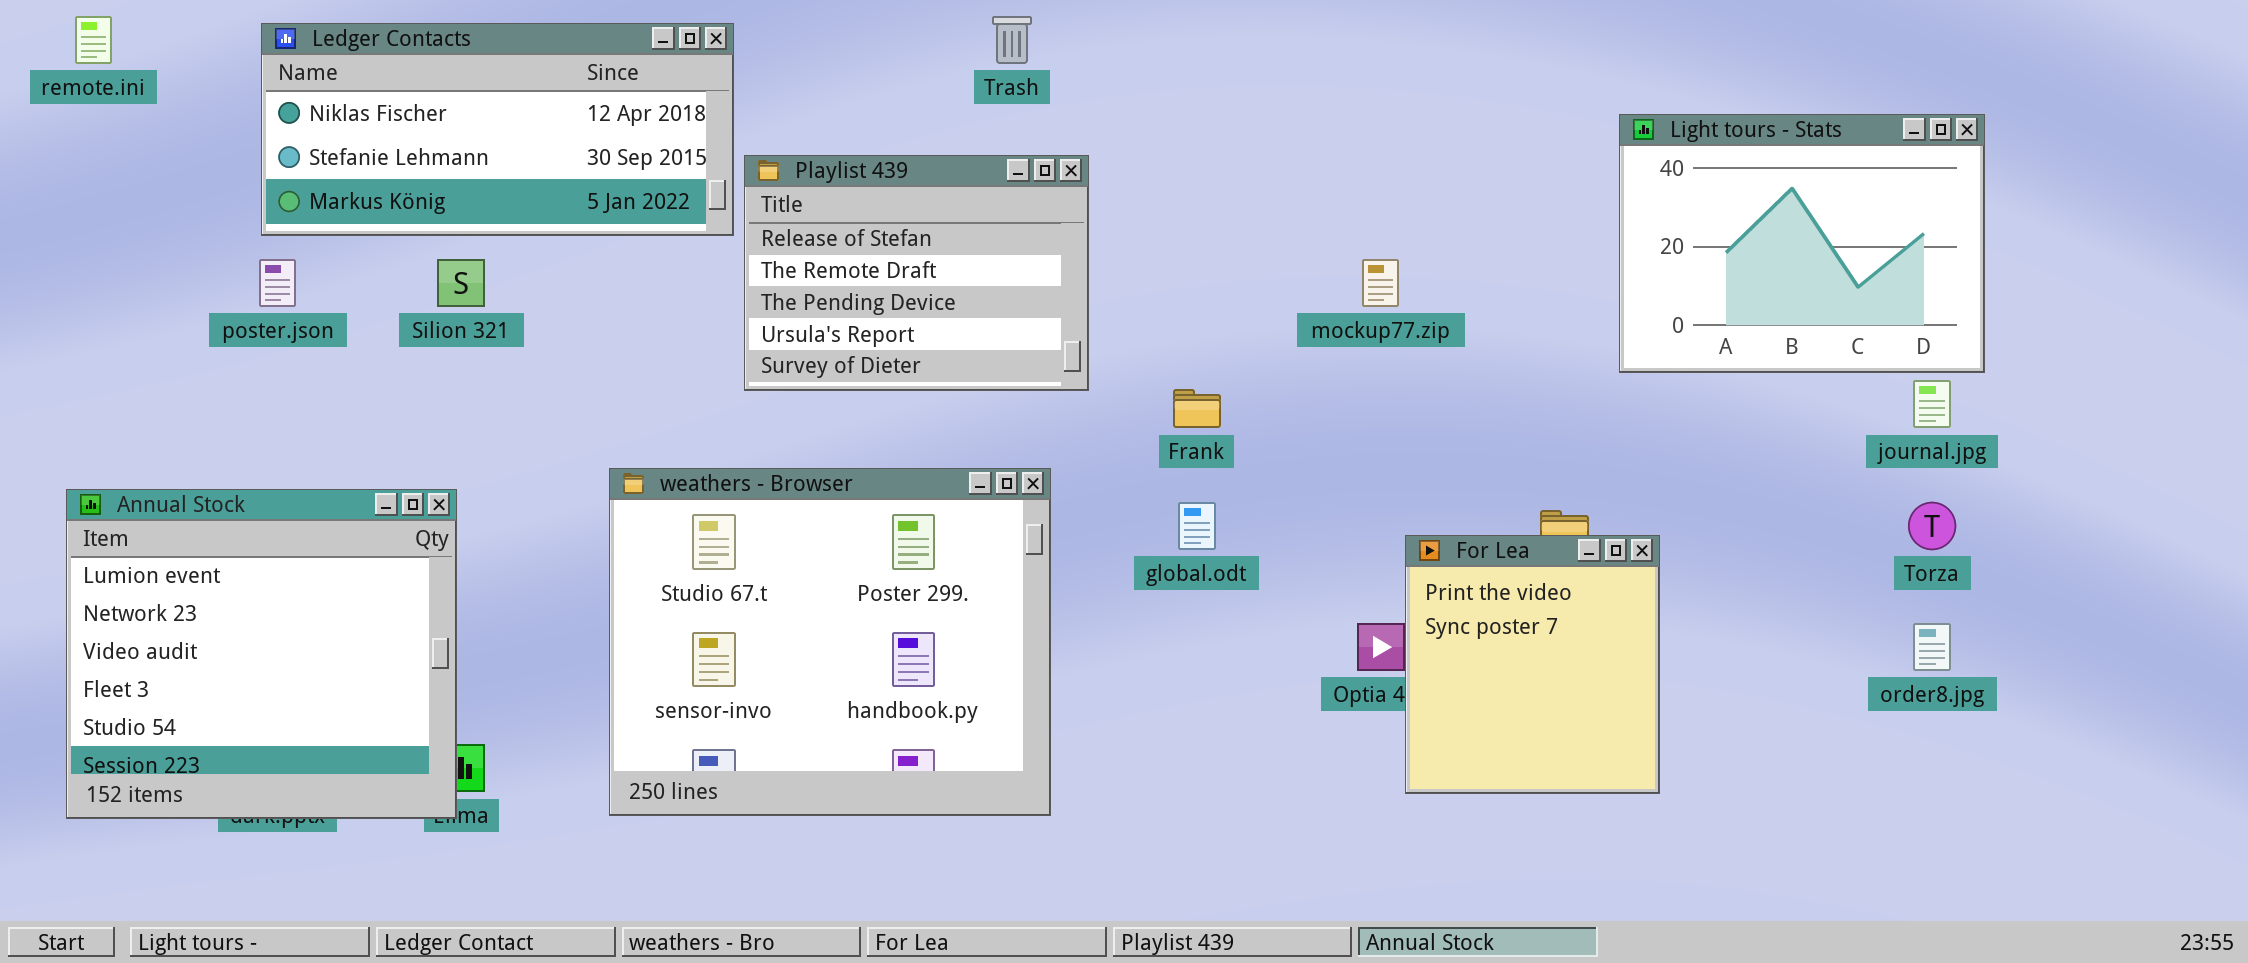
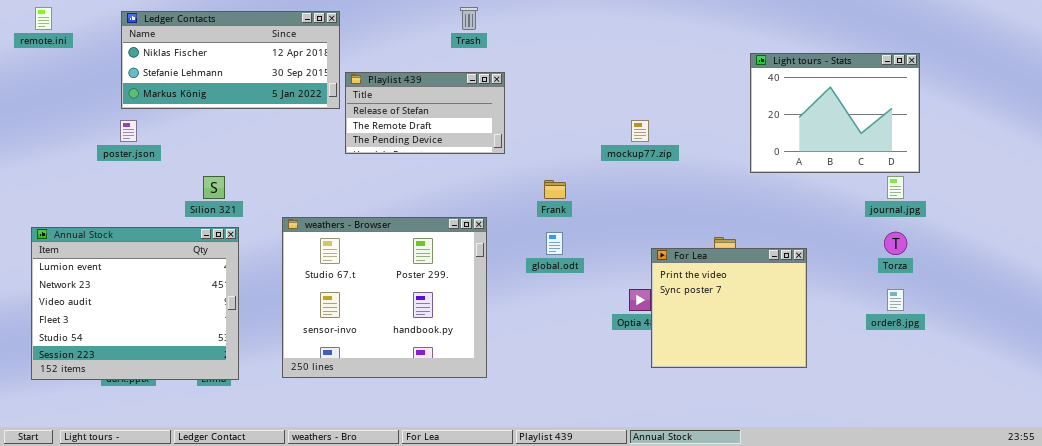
Playlist 439: [744,155,1089,391] -> [345,72,505,154], resized
Silion 321: [437,259,485,307] -> [203,176,225,199], moved
Annual Stock: [66,489,457,819] -> [31,227,239,380], resized
For Lea: [1405,535,1660,794] -> [651,248,807,368], resized

